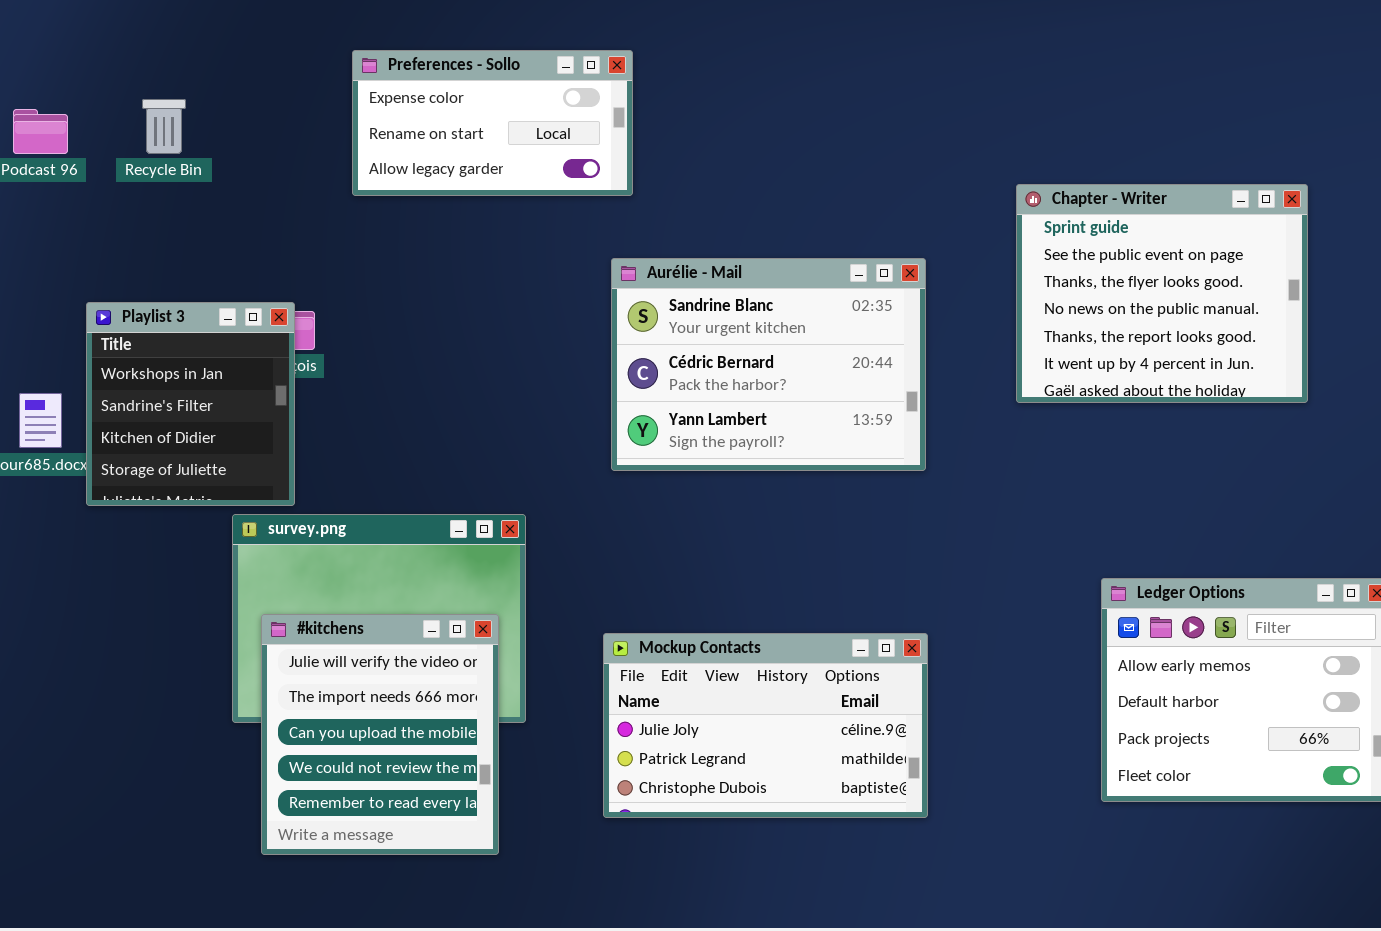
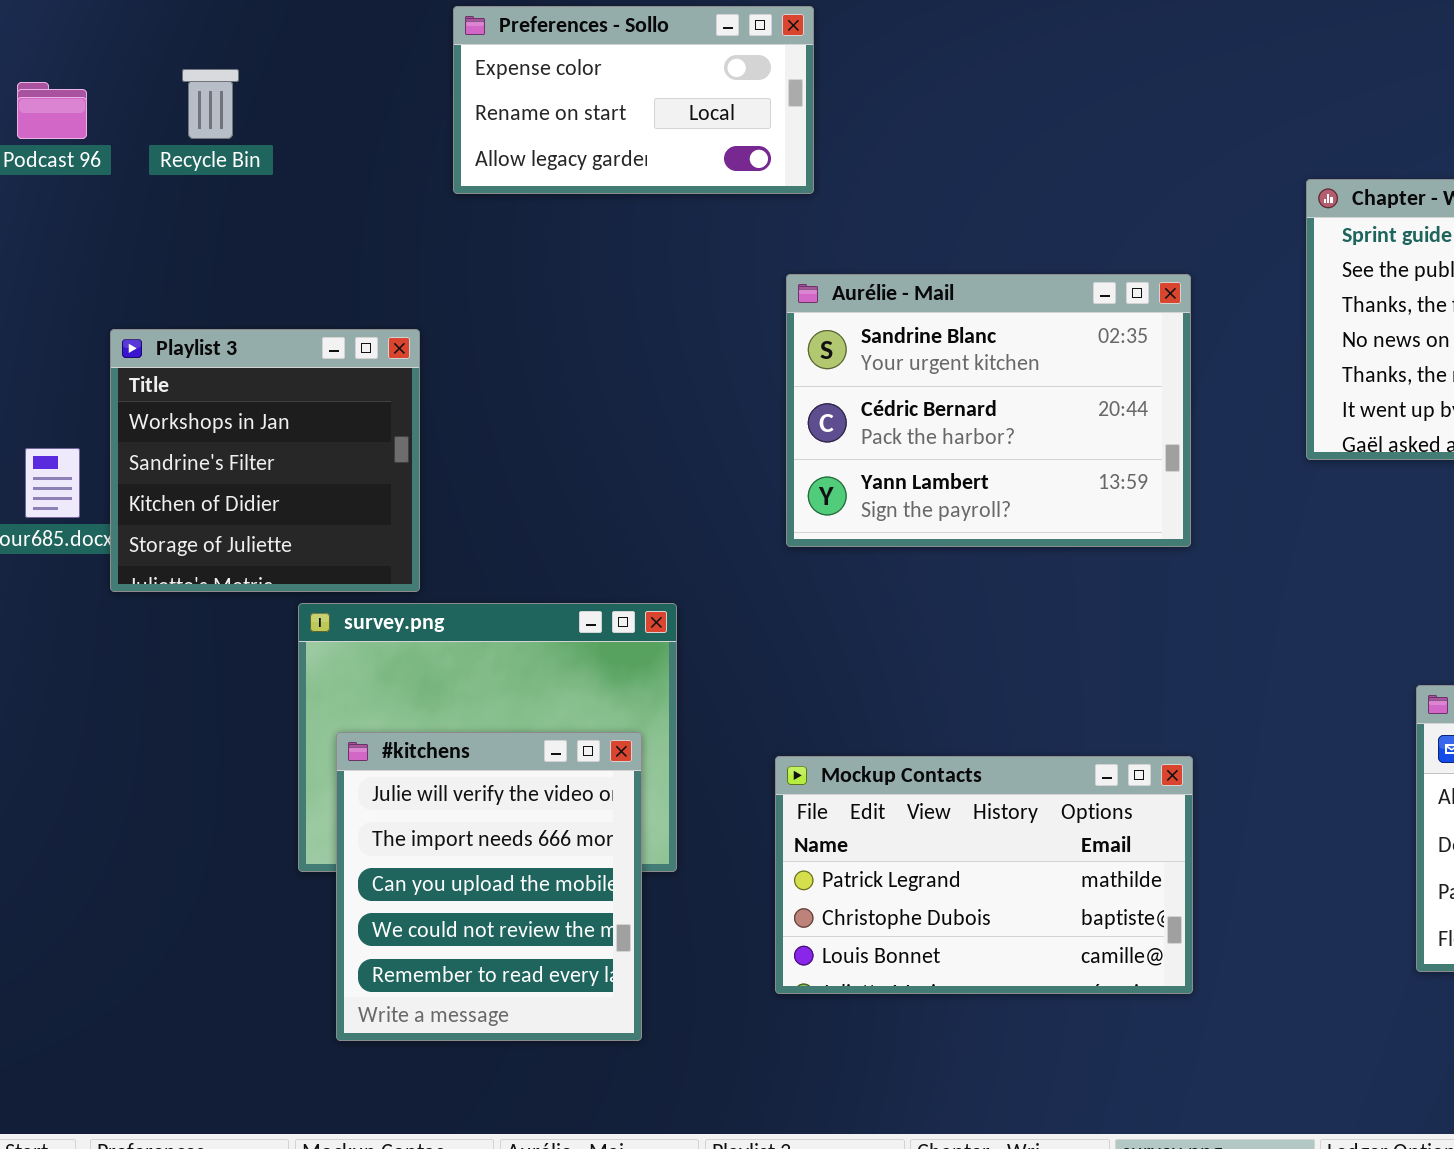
Playlist 3: [86,302,295,506] -> [110,329,420,592], resized
Mockup Contacts: [603,633,928,818] -> [775,756,1193,994], scrolled down 1 row

